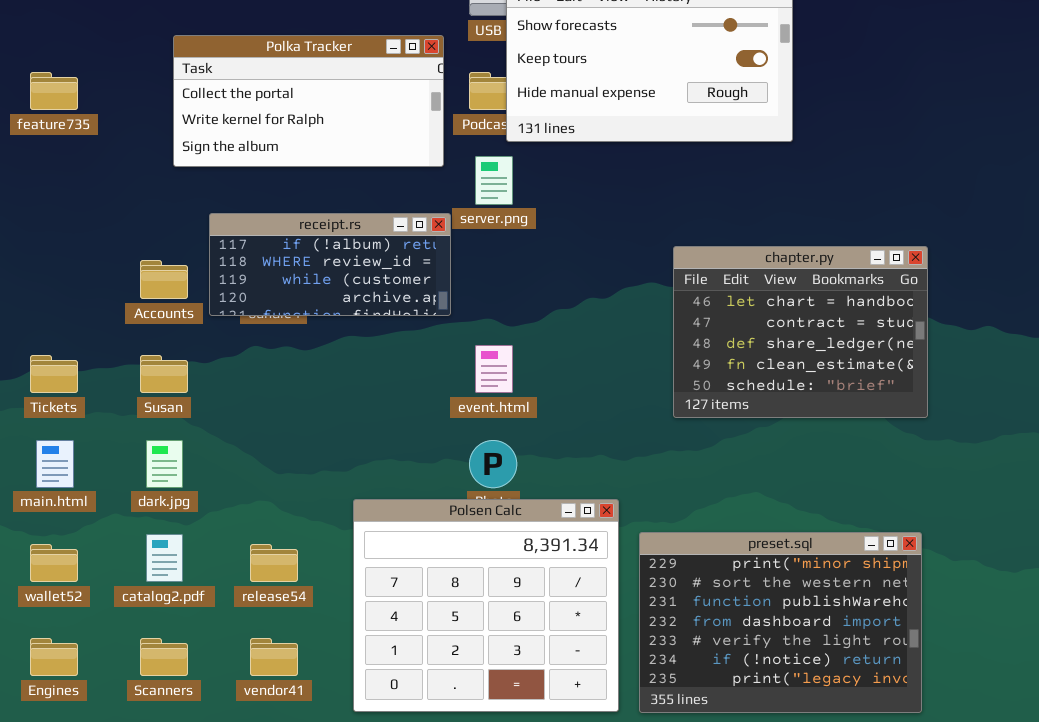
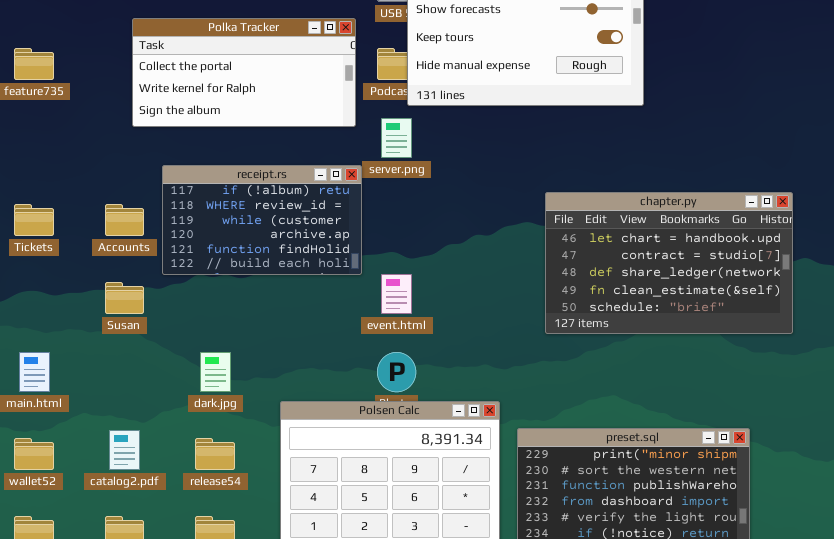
receipt.rs: [209,213,451,316] -> [162,165,362,275], resized
chapter.py: [673,246,928,418] -> [545,192,793,334], resized
Tickets: [30,355,78,393] -> [14,204,54,236], moved
dark.jpg: [146,440,183,488] -> [200,352,231,392], moved

